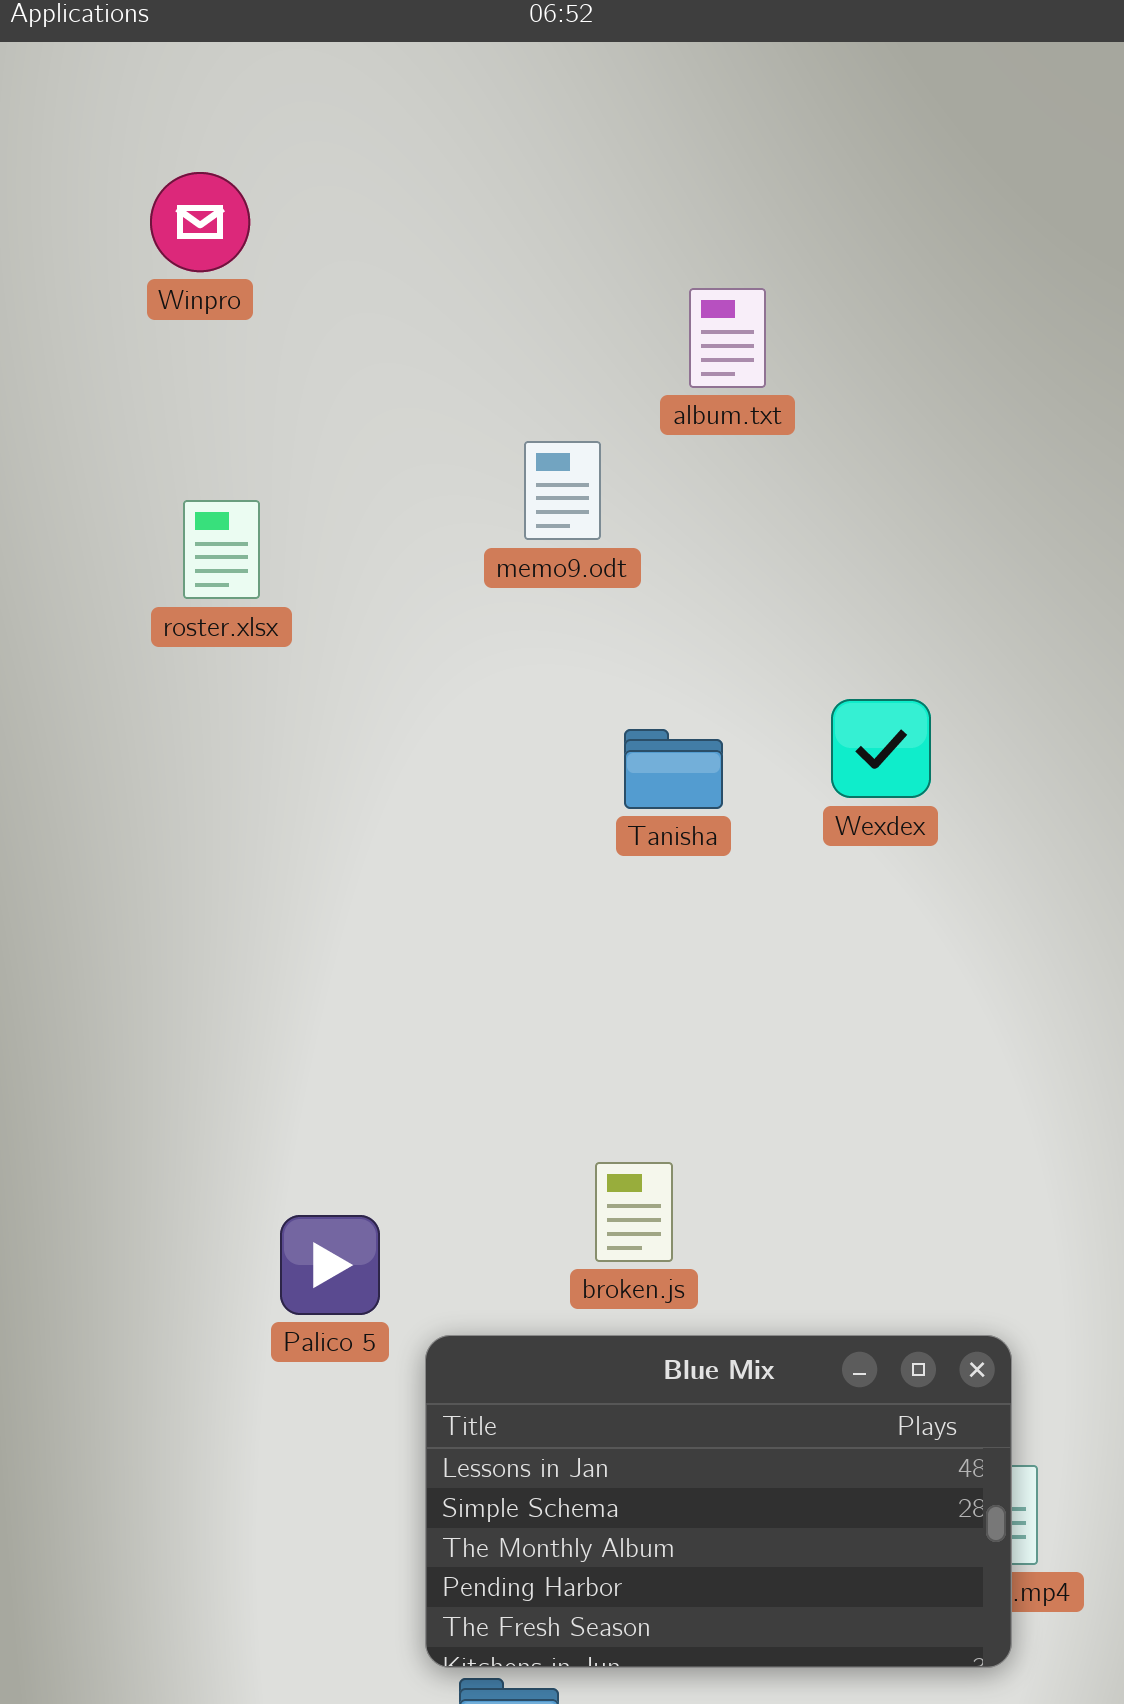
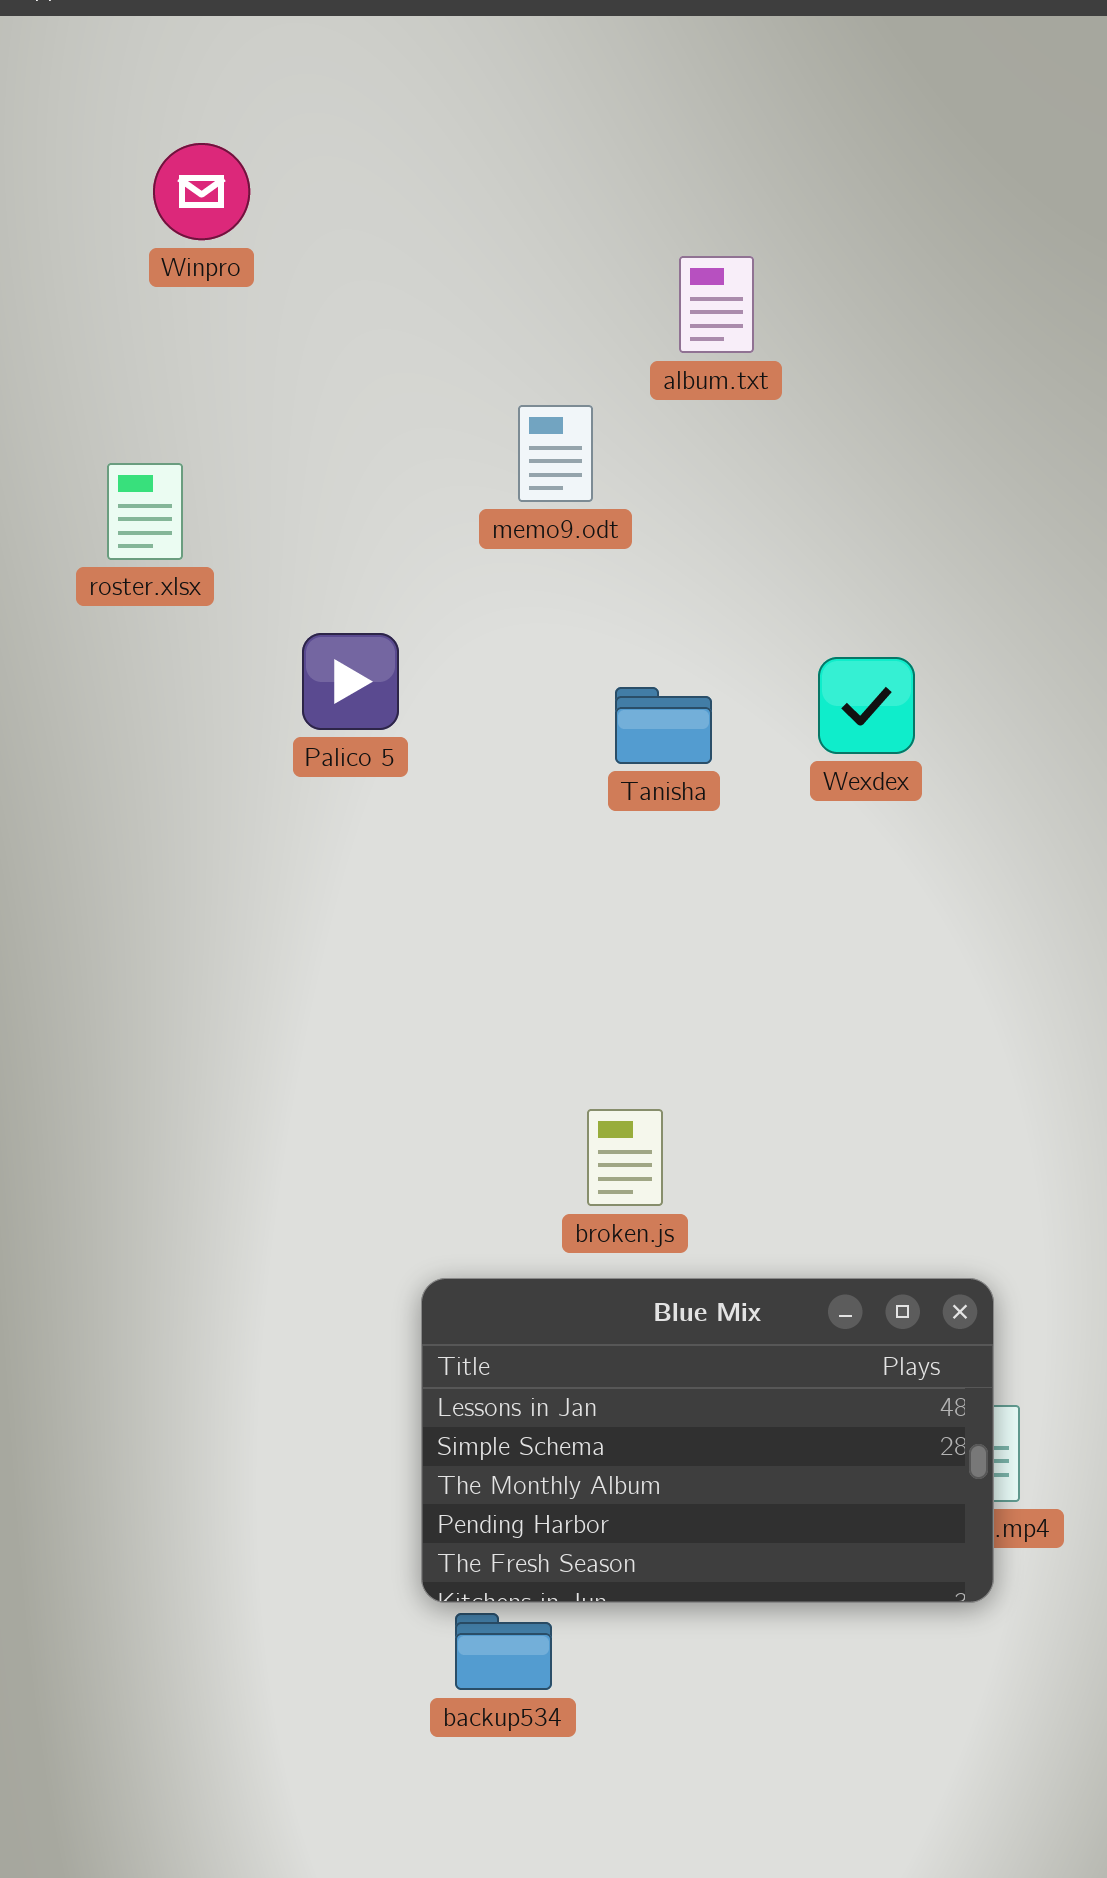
roster.xlsx: [183,500,260,599] -> [107,463,183,560], moved
Palico 5: [280,1215,380,1315] -> [302,633,399,730], moved

